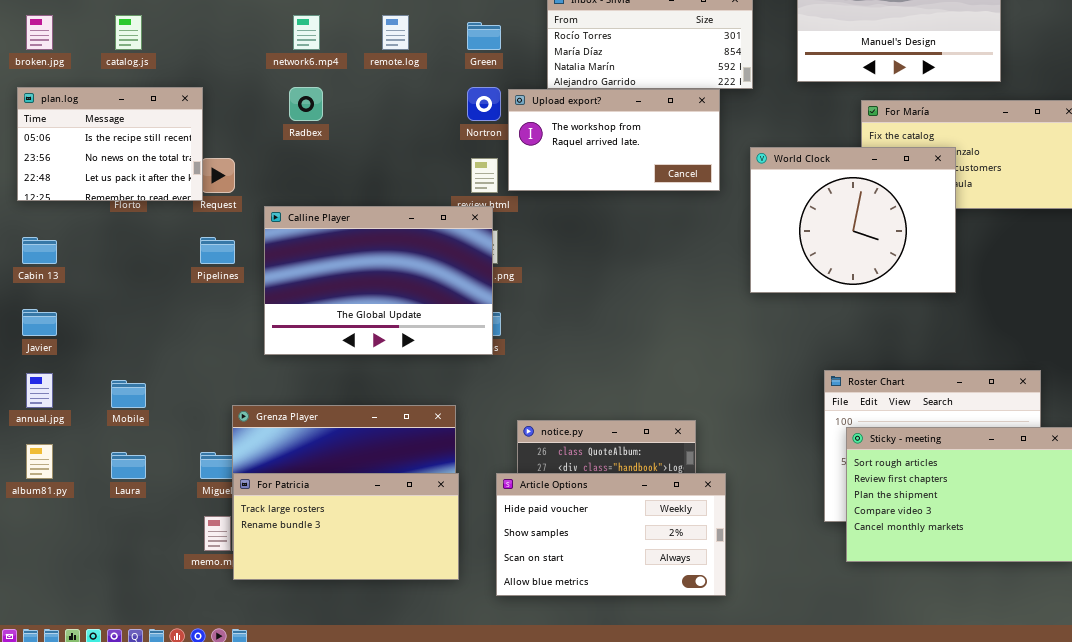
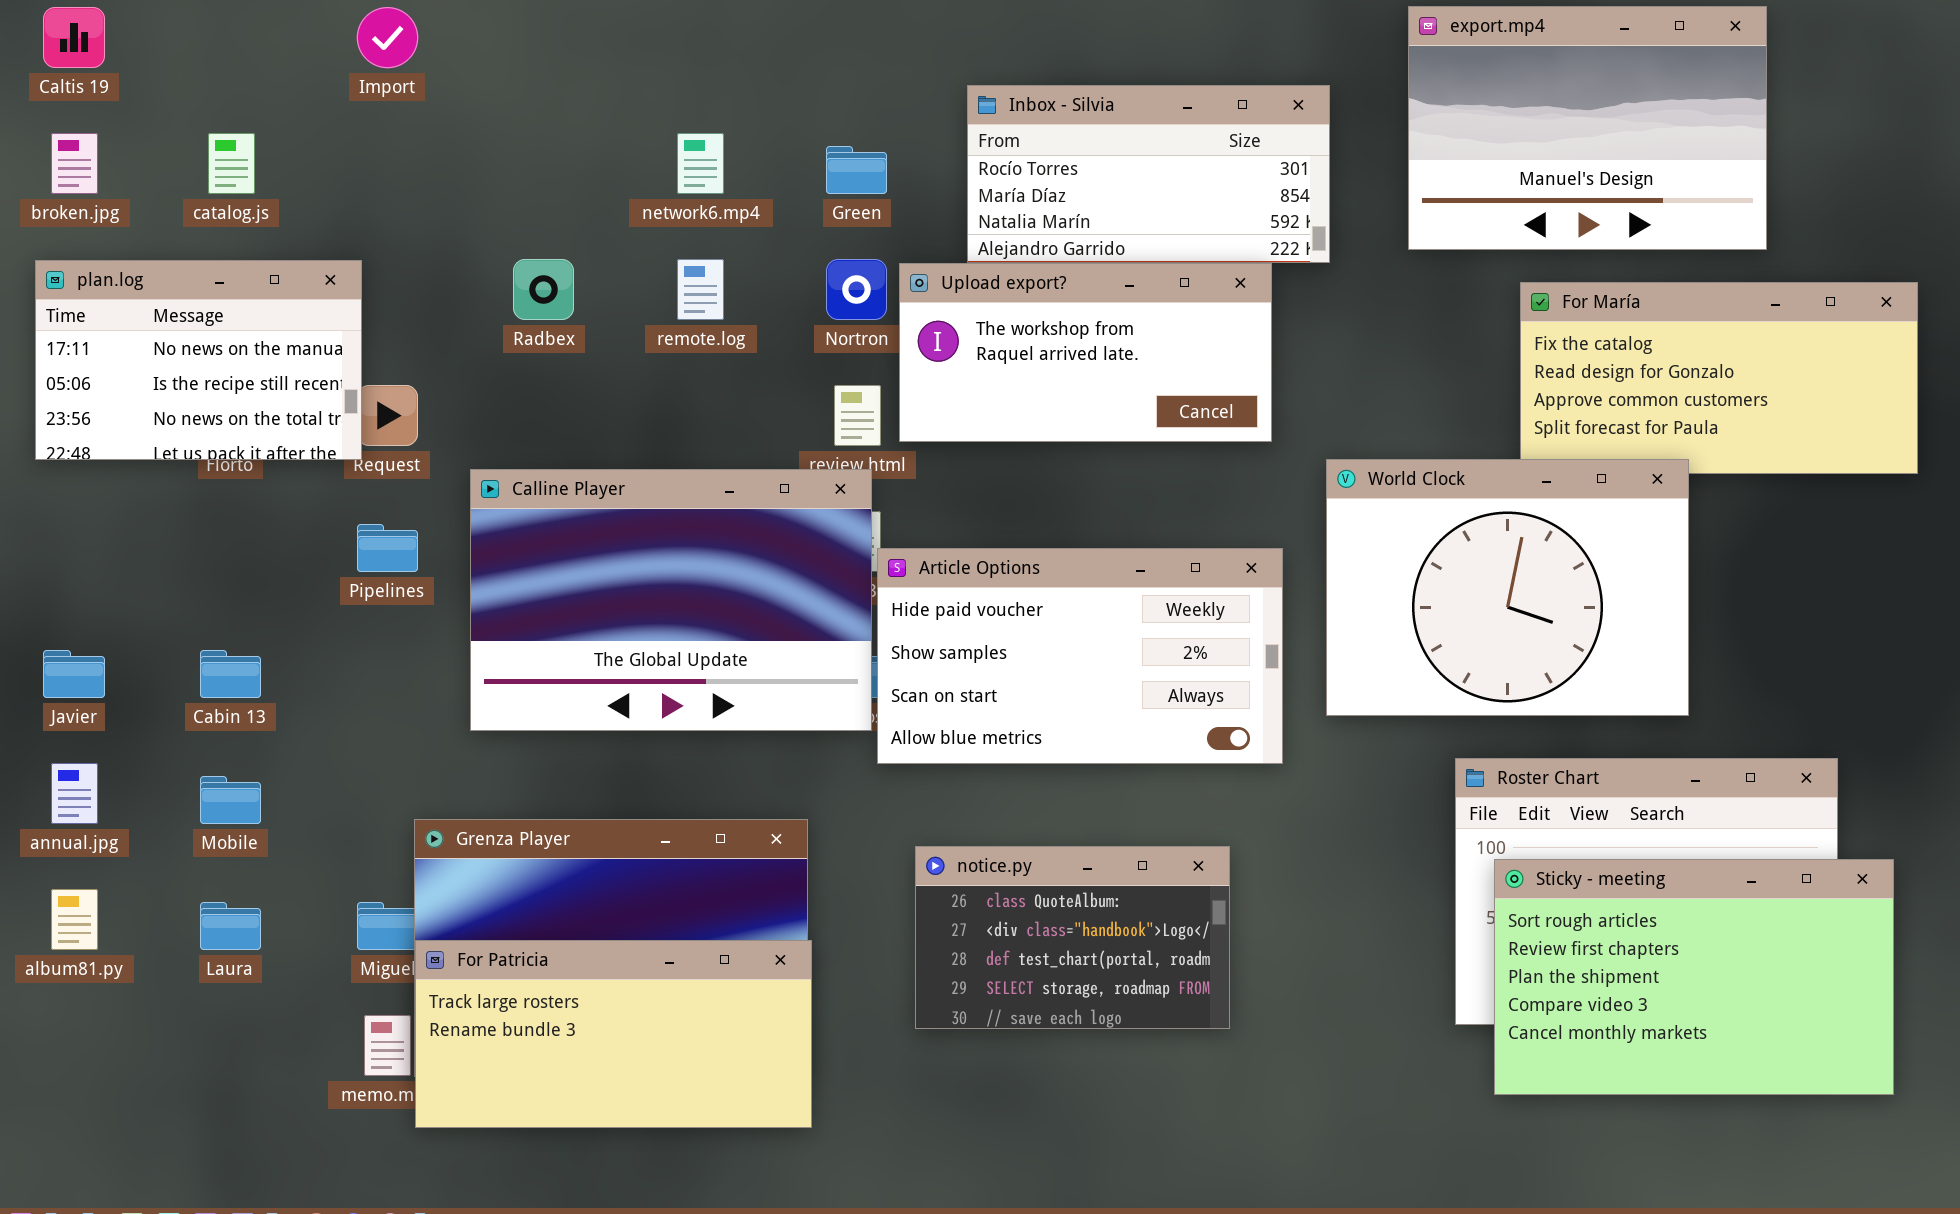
network6.mp4: [293,15,320,50] -> [677,133,724,194], moved
remote.log: [382,15,409,50] -> [677,259,724,320], moved
plan.log: [17,87,203,201] -> [35,260,362,460], scrolled up 1 row
World Clock: [750,147,956,293] -> [1326,459,1689,716], moved
Cabin 13: [22,237,57,264] -> [200,650,261,698], moved
Article Options: [496,473,726,596] -> [877,548,1283,764], moved

